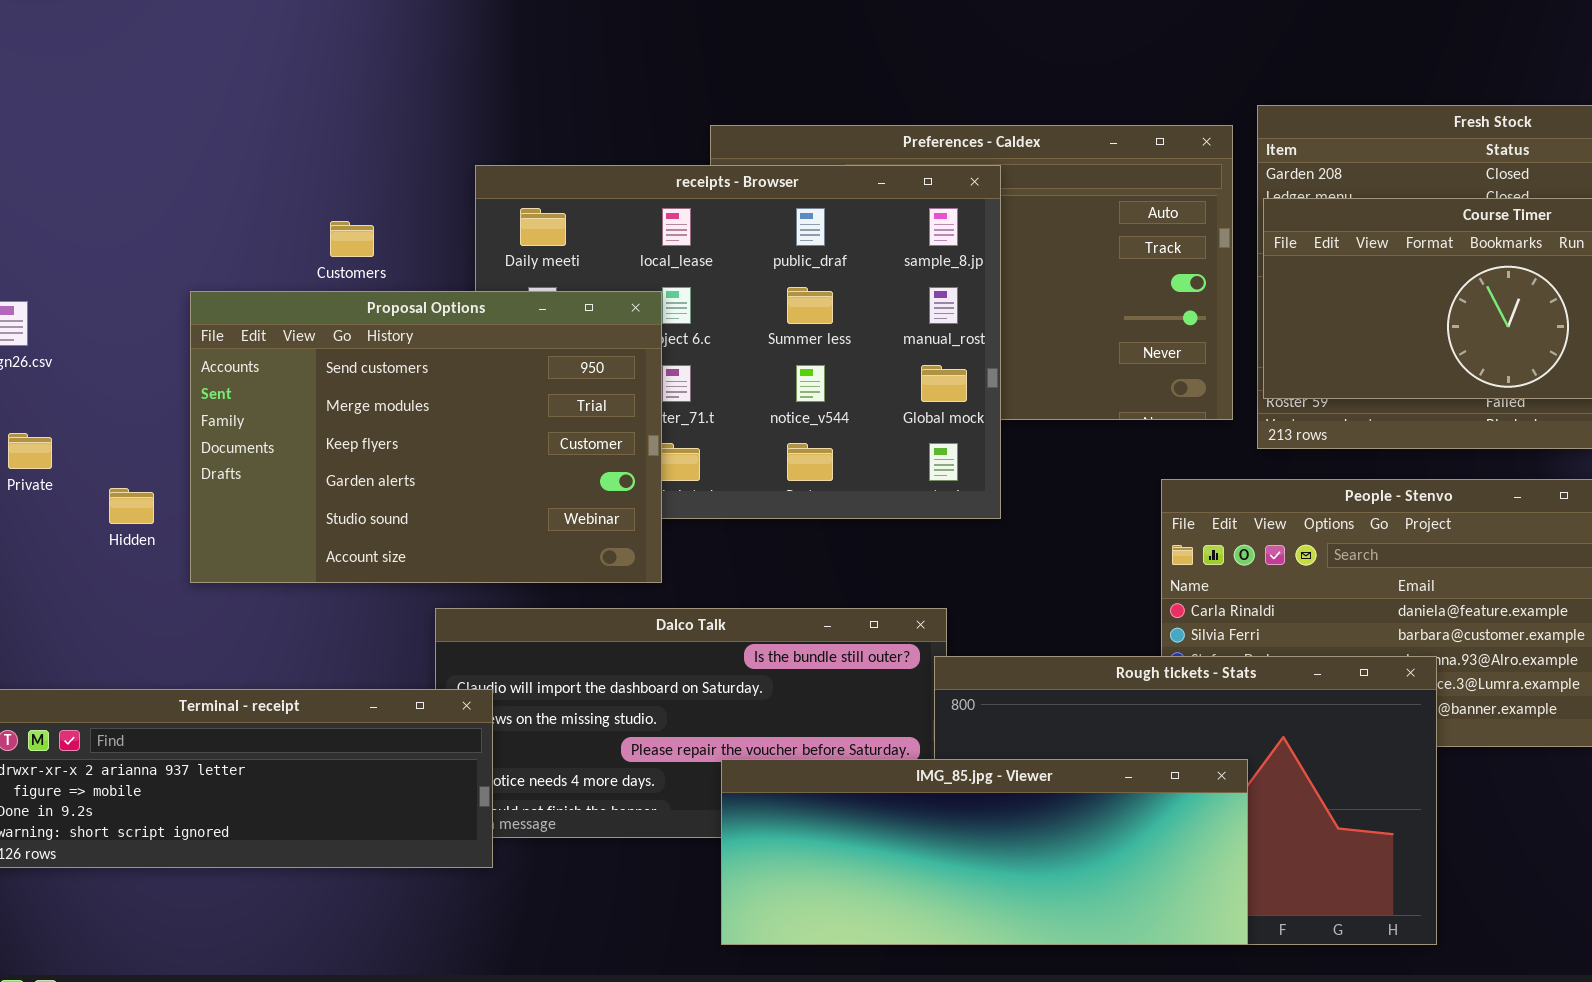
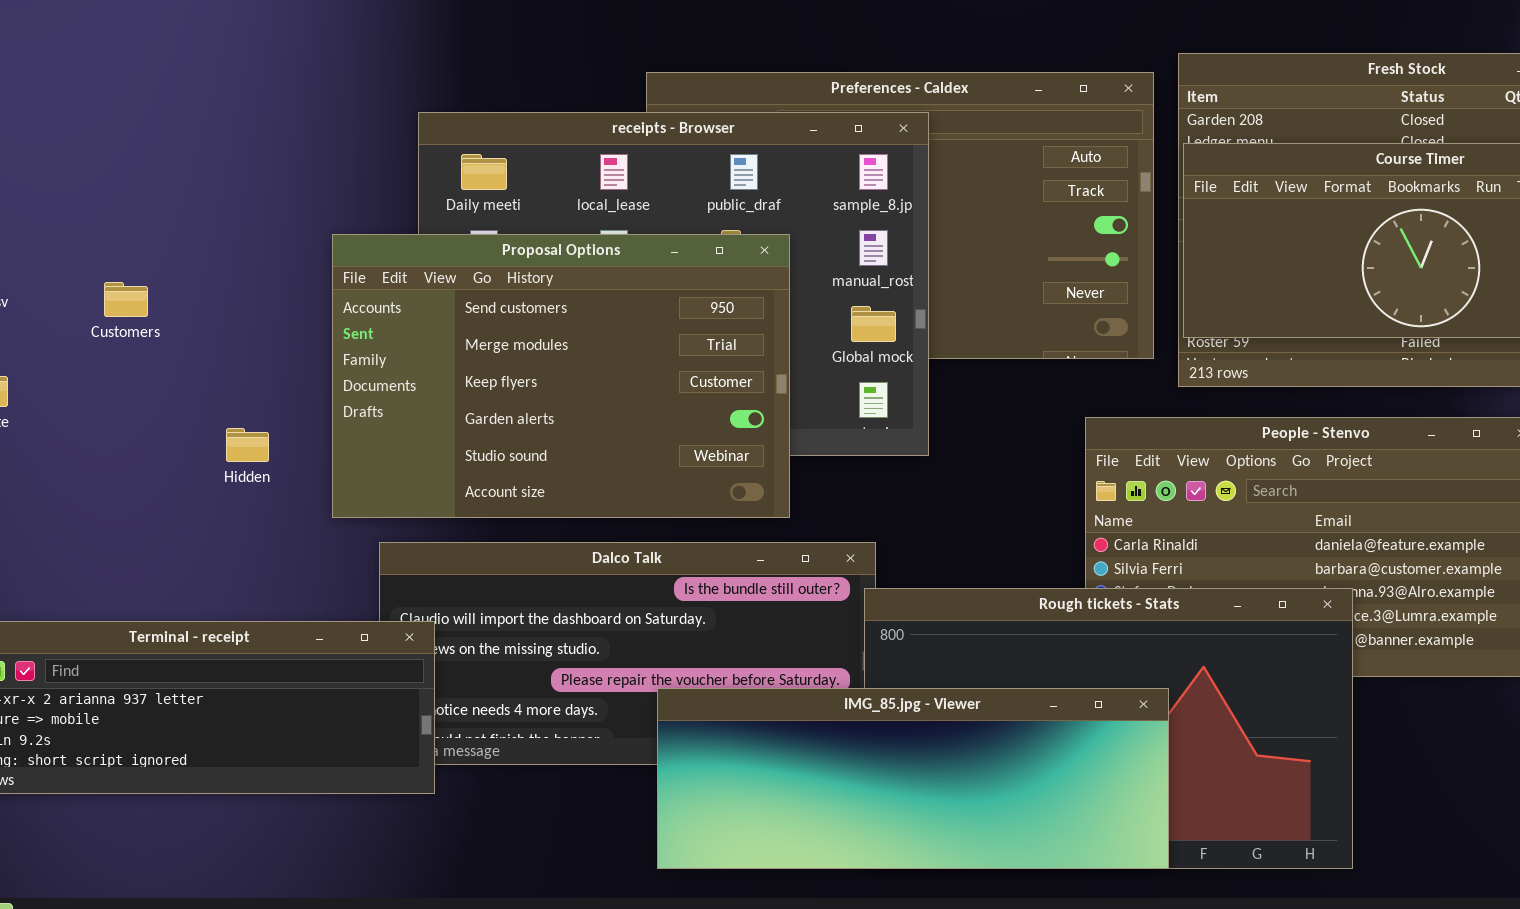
Customers: [330,221,374,257] -> [104,282,148,317], moved
Proposal Options: [190,291,662,583] -> [332,234,790,518], moved
Hidden: [109,488,154,524] -> [226,428,269,462], moved

